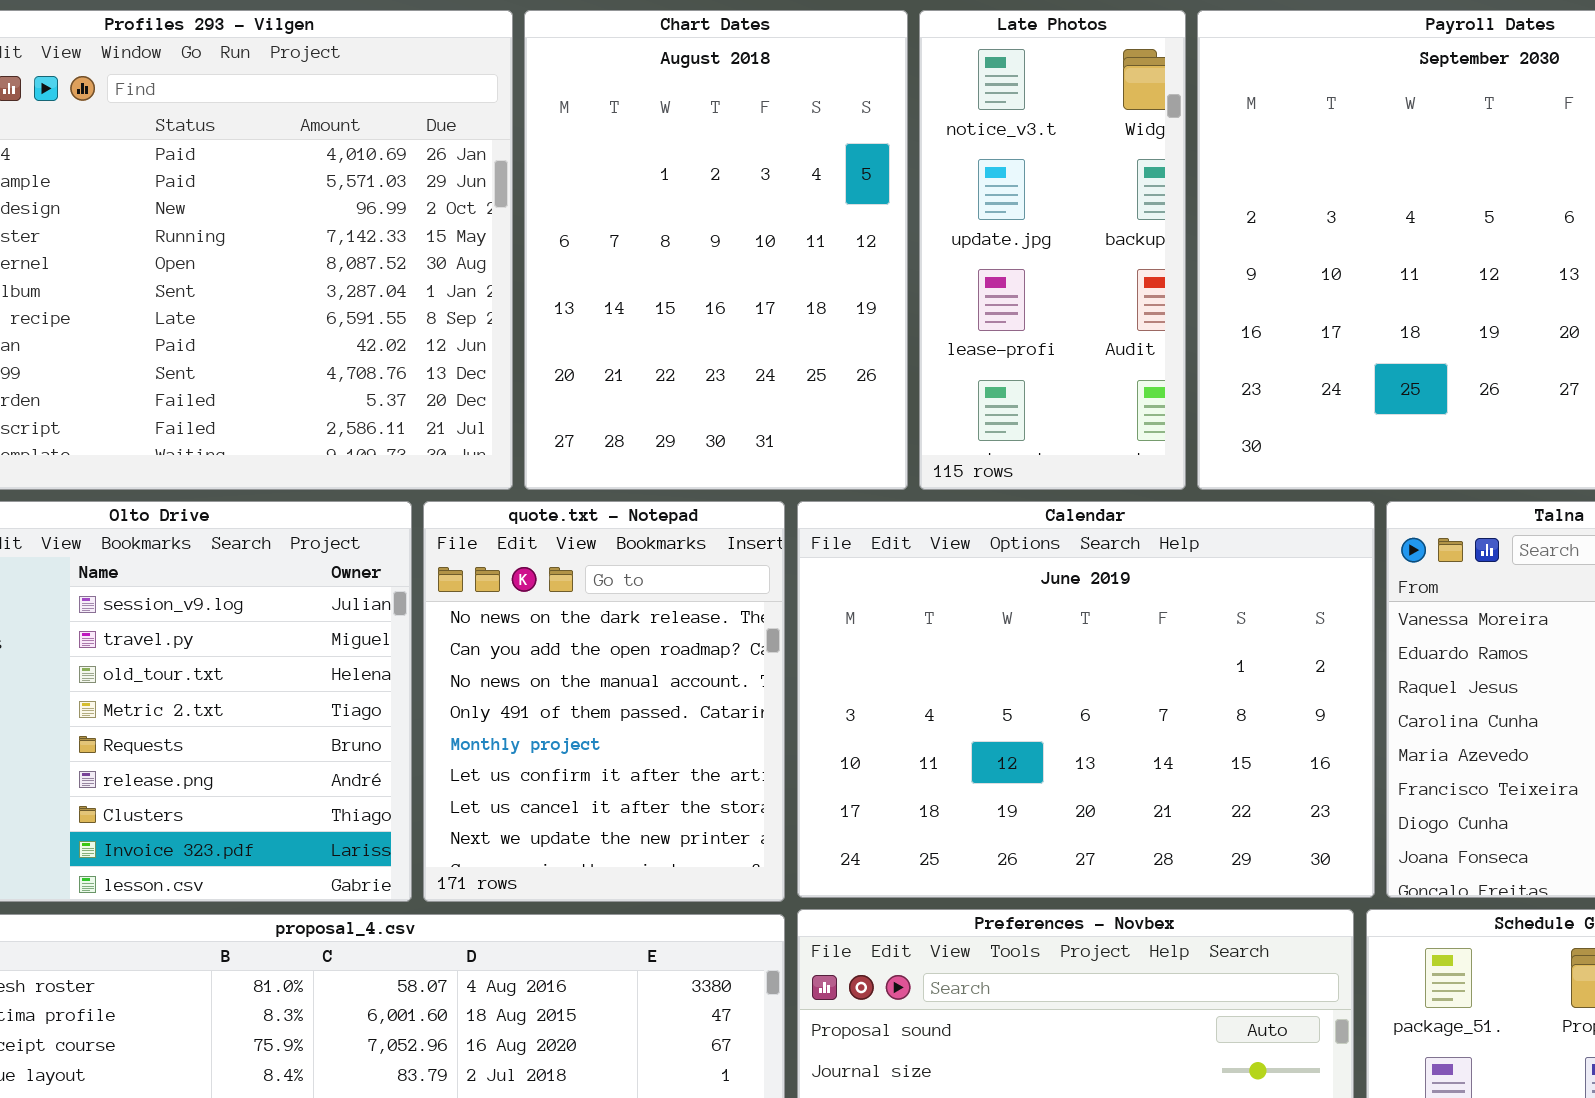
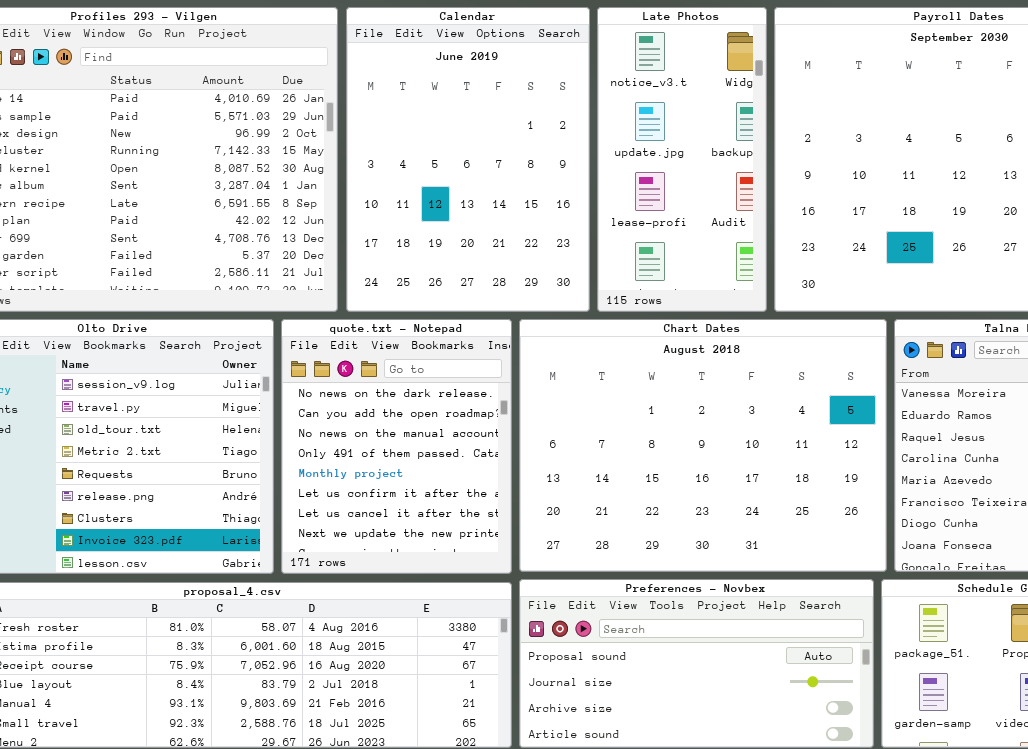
Chart Dates: [524,10,908,490] -> [519,319,887,572], moved, resized
Calendar: [797,501,1375,898] -> [346,7,590,312], moved, resized

